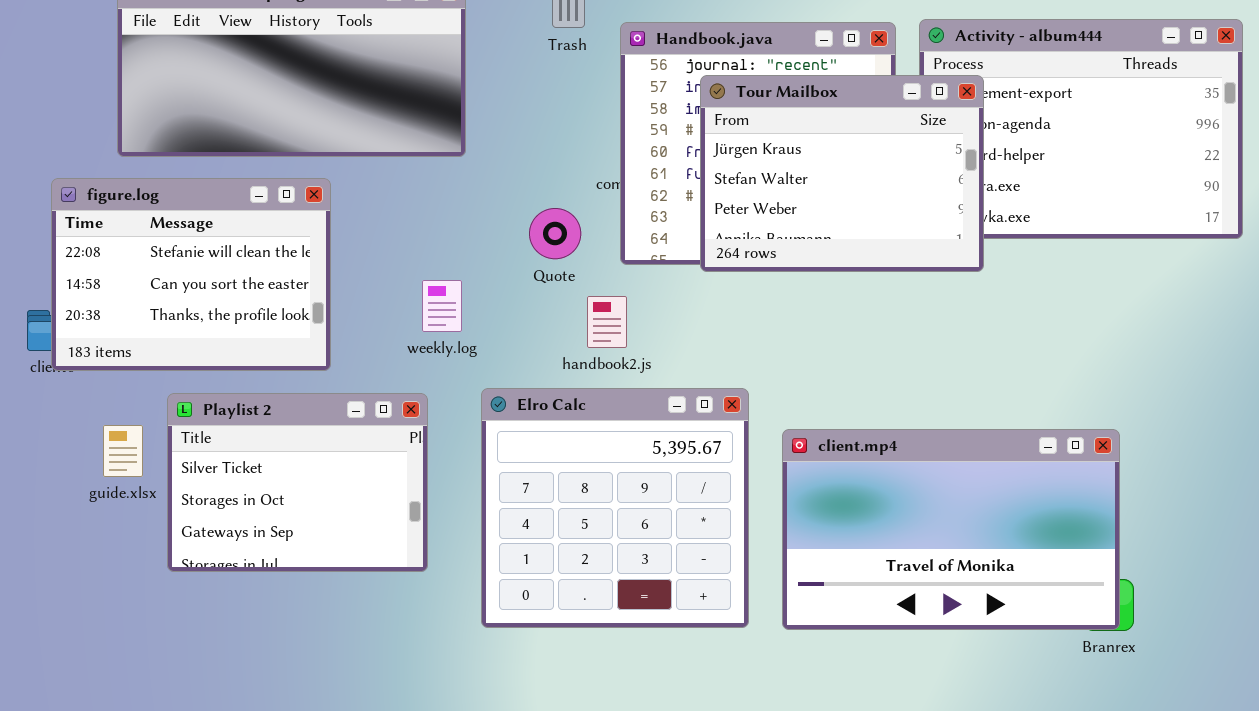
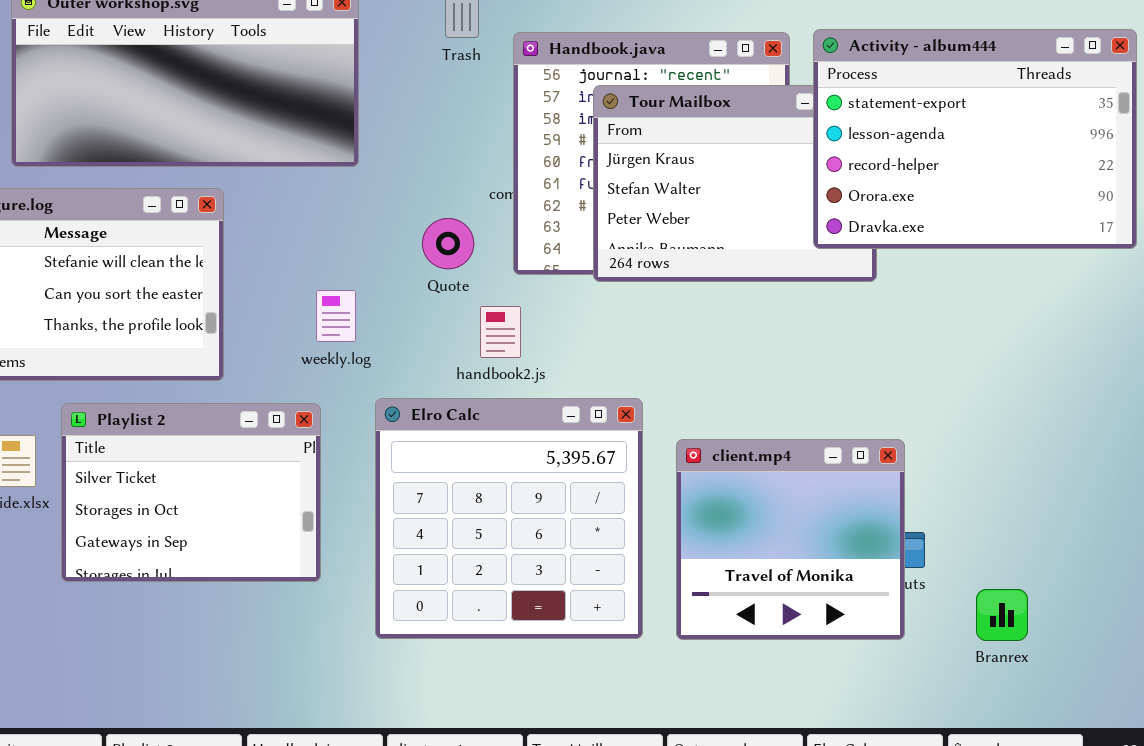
Activity - album444: [919,19,1243,239] -> [813,29,1137,249], raised
client.mp4: [782,429,1120,630] -> [676,439,905,640], resized

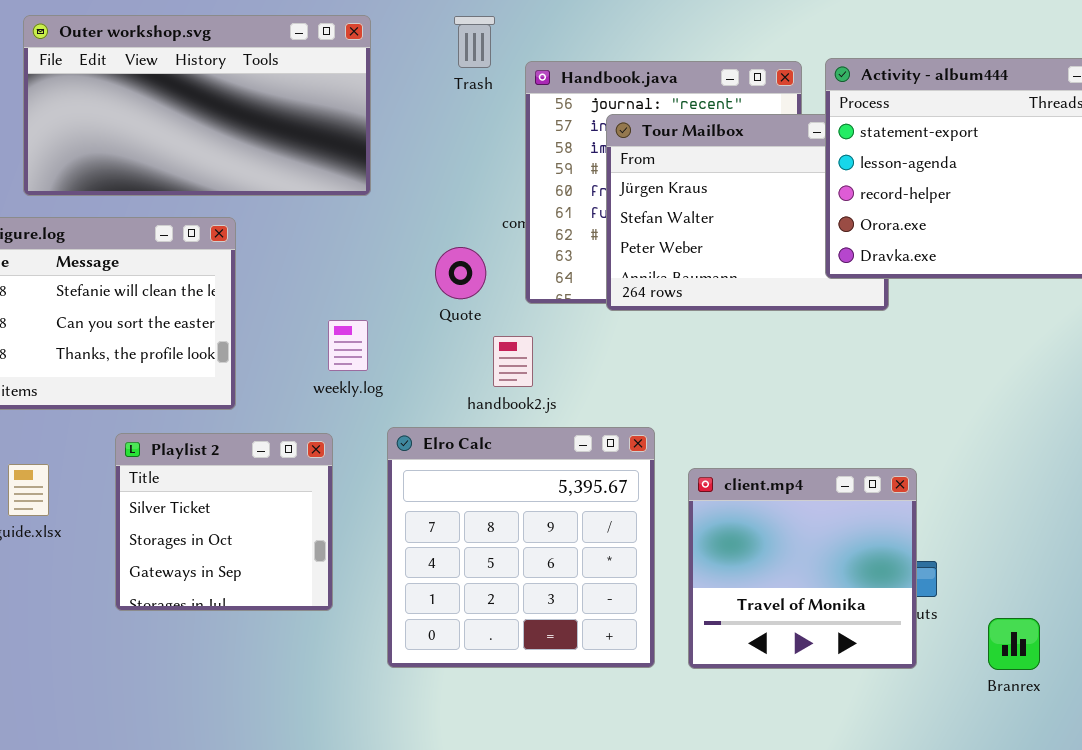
Playlist 2: [61,403,321,582] -> [115,433,333,611], resized

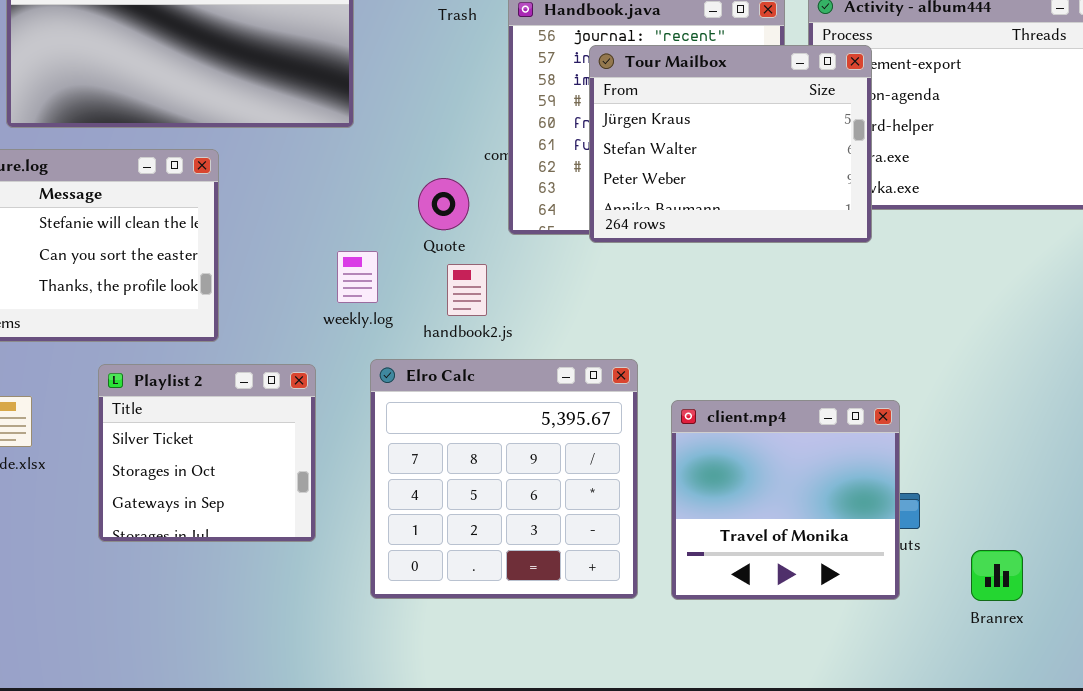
Tour Mailbox: [606,114,889,311] -> [589,45,872,243], raised
weekly.log: [328,320,368,371] -> [337,251,378,303], moved
handbook2.js: [493,336,533,387] -> [447,264,487,316], moved

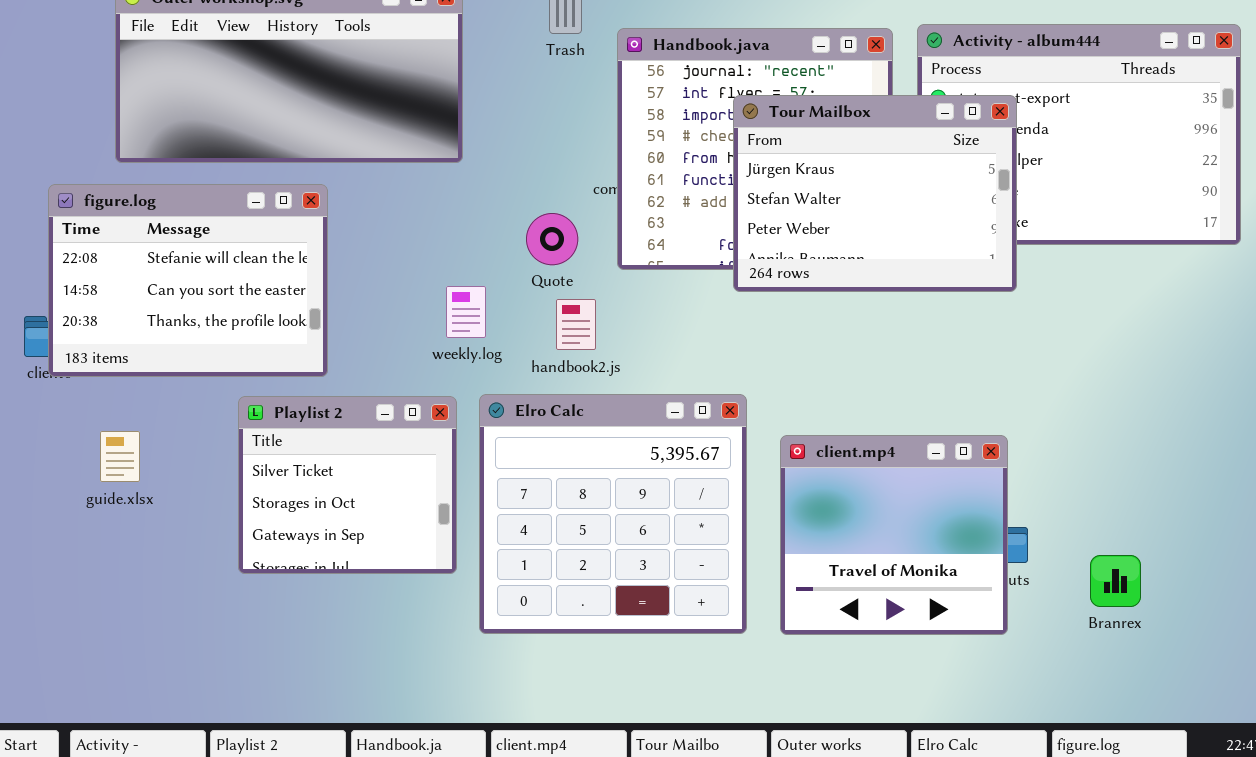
Tour Mailbox: [589,45,872,243] -> [733,95,1017,292], moved
Playlist 2: [98,364,316,542] -> [238,396,457,574], moved
Branrex: [971,550,1023,601] -> [1090,555,1141,607], moved

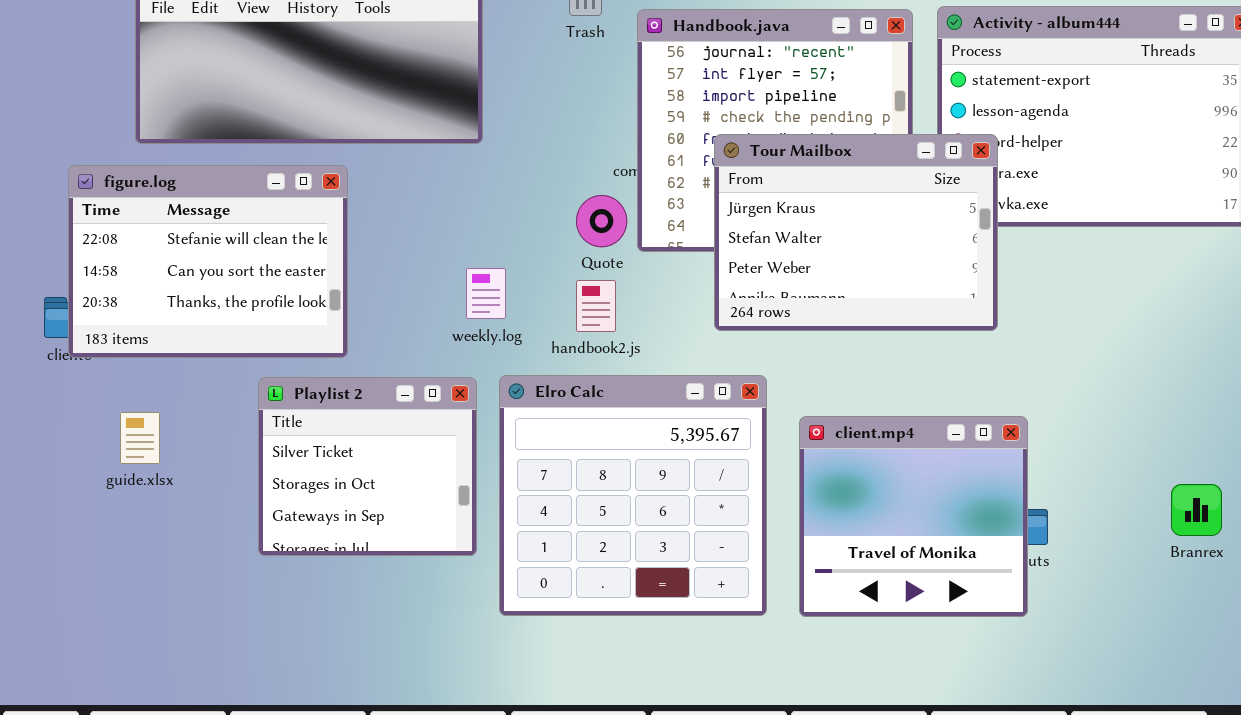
Tour Mailbox: [733,95,1017,292] -> [714,134,998,331], moved
Quote: [526,213,578,265] -> [576,195,627,247], moved
Branrex: [1090,555,1141,607] -> [1171,484,1222,536], moved

